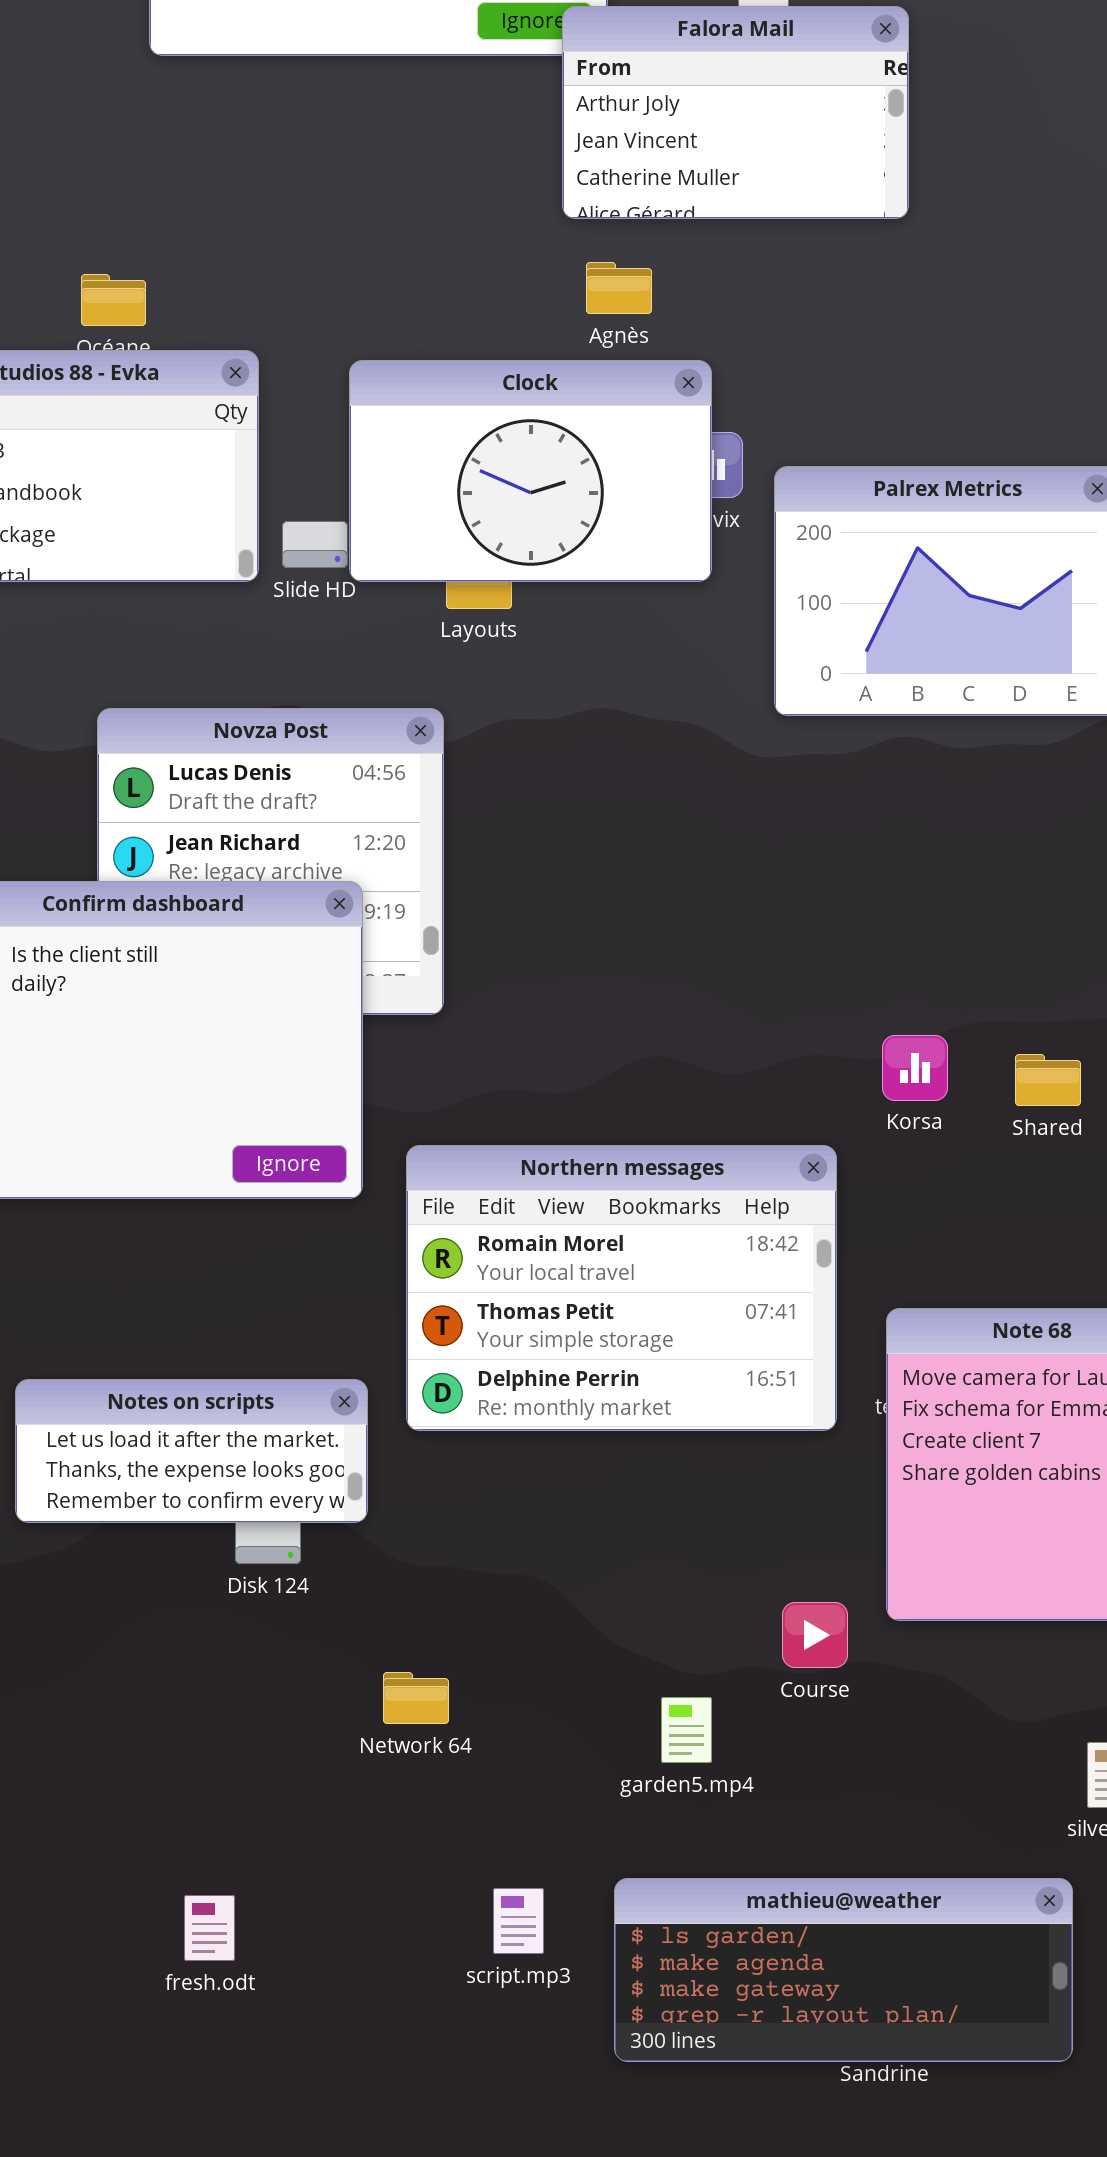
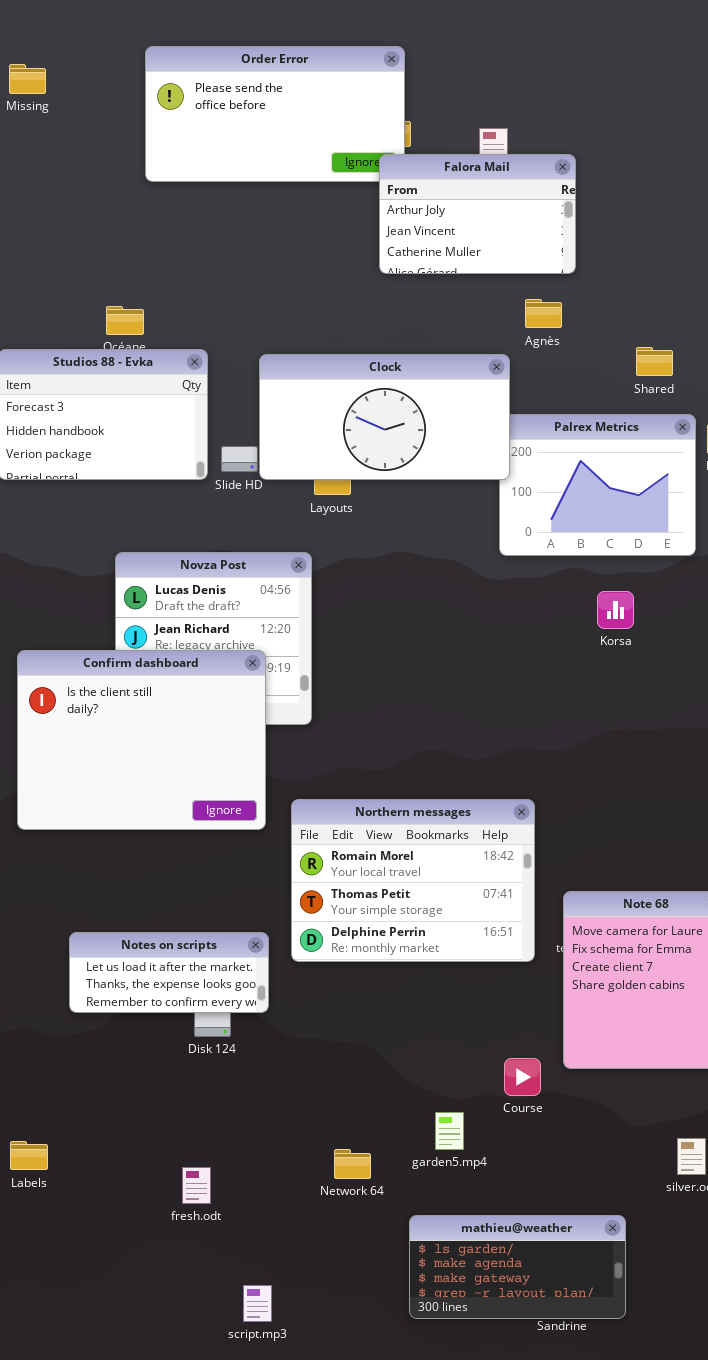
Agnès: [586,262,652,314] -> [525,299,562,328], moved
Clock: [349,360,712,582] -> [259,354,510,480], resized
Korsa: [882,1035,948,1101] -> [597,591,634,629], moved
Shared: [1015,1054,1081,1106] -> [636,347,673,376], moved
Network 64: [383,1672,449,1724] -> [334,1149,371,1179], moved
mathieu@weather: [614,1878,1073,2062] -> [409,1215,626,1319], resized
script.mp3: [493,1888,544,1954] -> [243,1285,272,1322], moved
fresh.odt: [184,1895,235,1961] -> [182,1167,211,1204], moved

